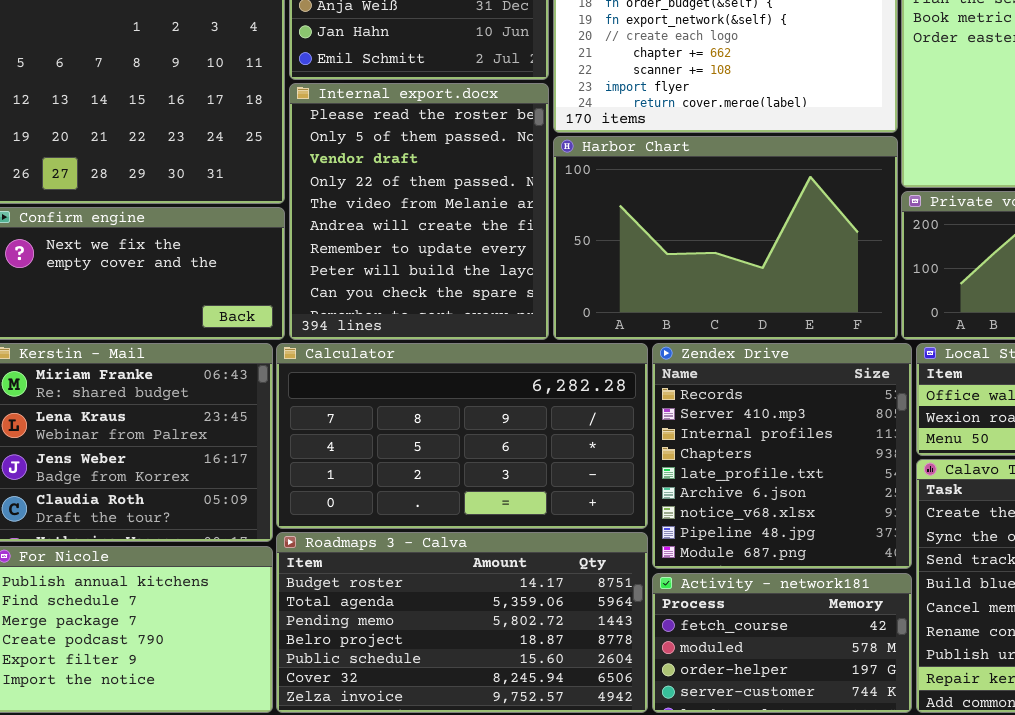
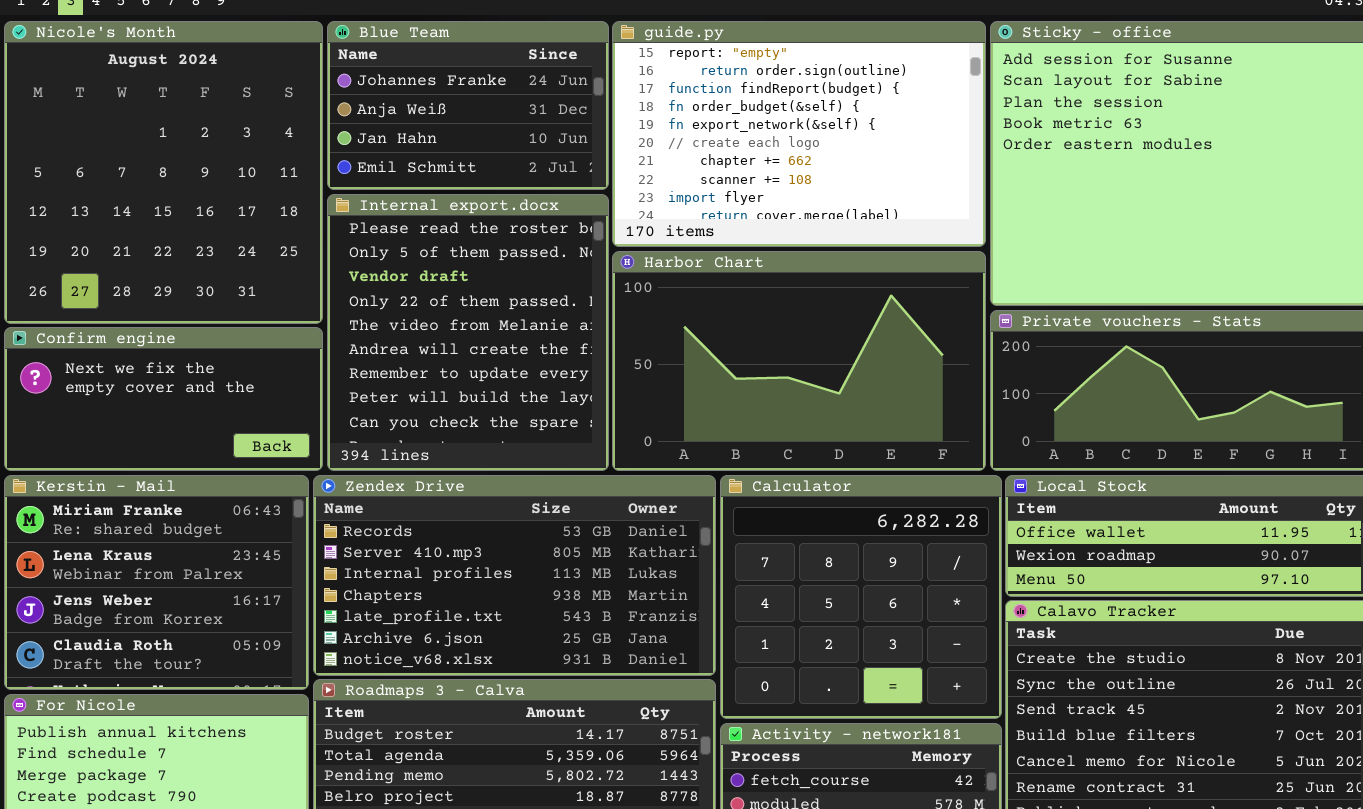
Calculator: [276,343,648,529] -> [720,475,1002,719], moved, resized
Zendex Drive: [652,343,912,569] -> [313,475,716,676], moved, resized

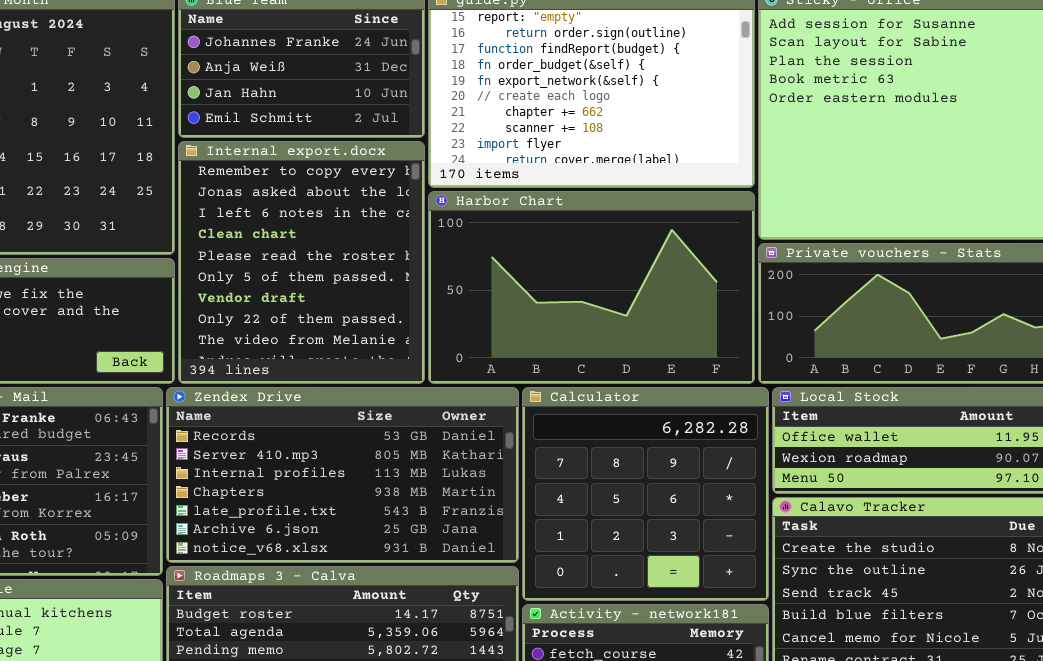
Internal export.docx: [327,194,609,471] -> [178,141,425,384], scrolled up 4 rows

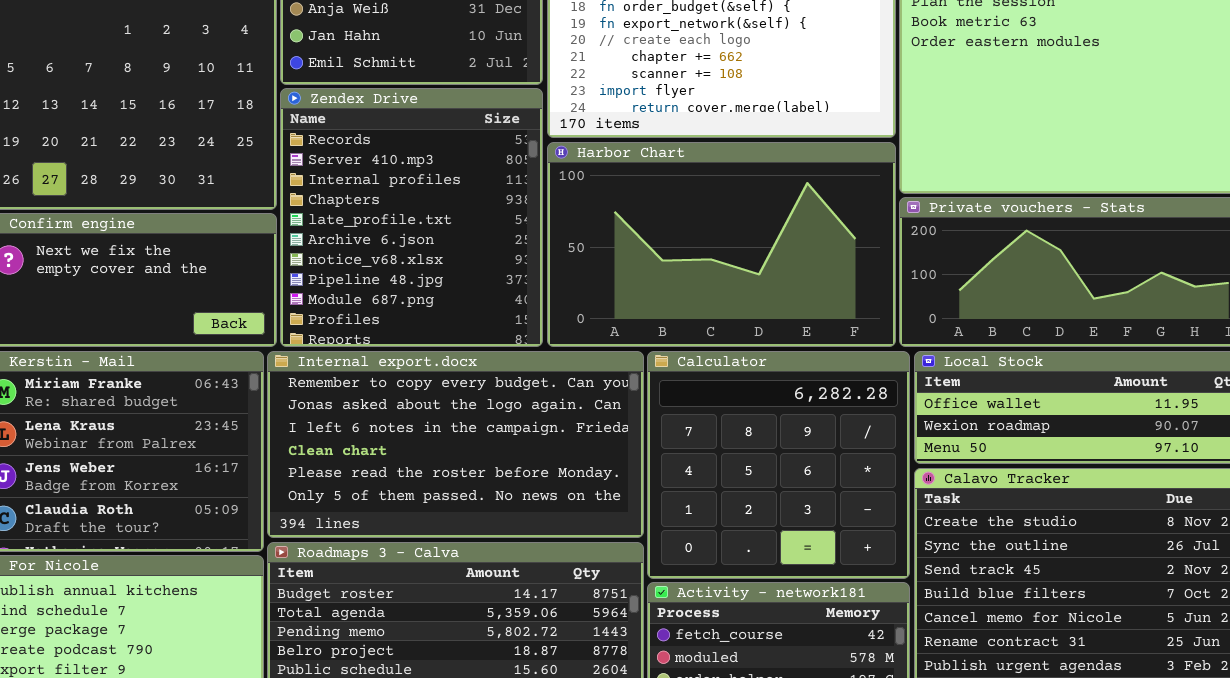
Internal export.docx: [178,141,425,384] -> [267,351,644,538], moved, resized
Zendex Drive: [166,387,519,563] -> [280,88,543,347], moved, resized

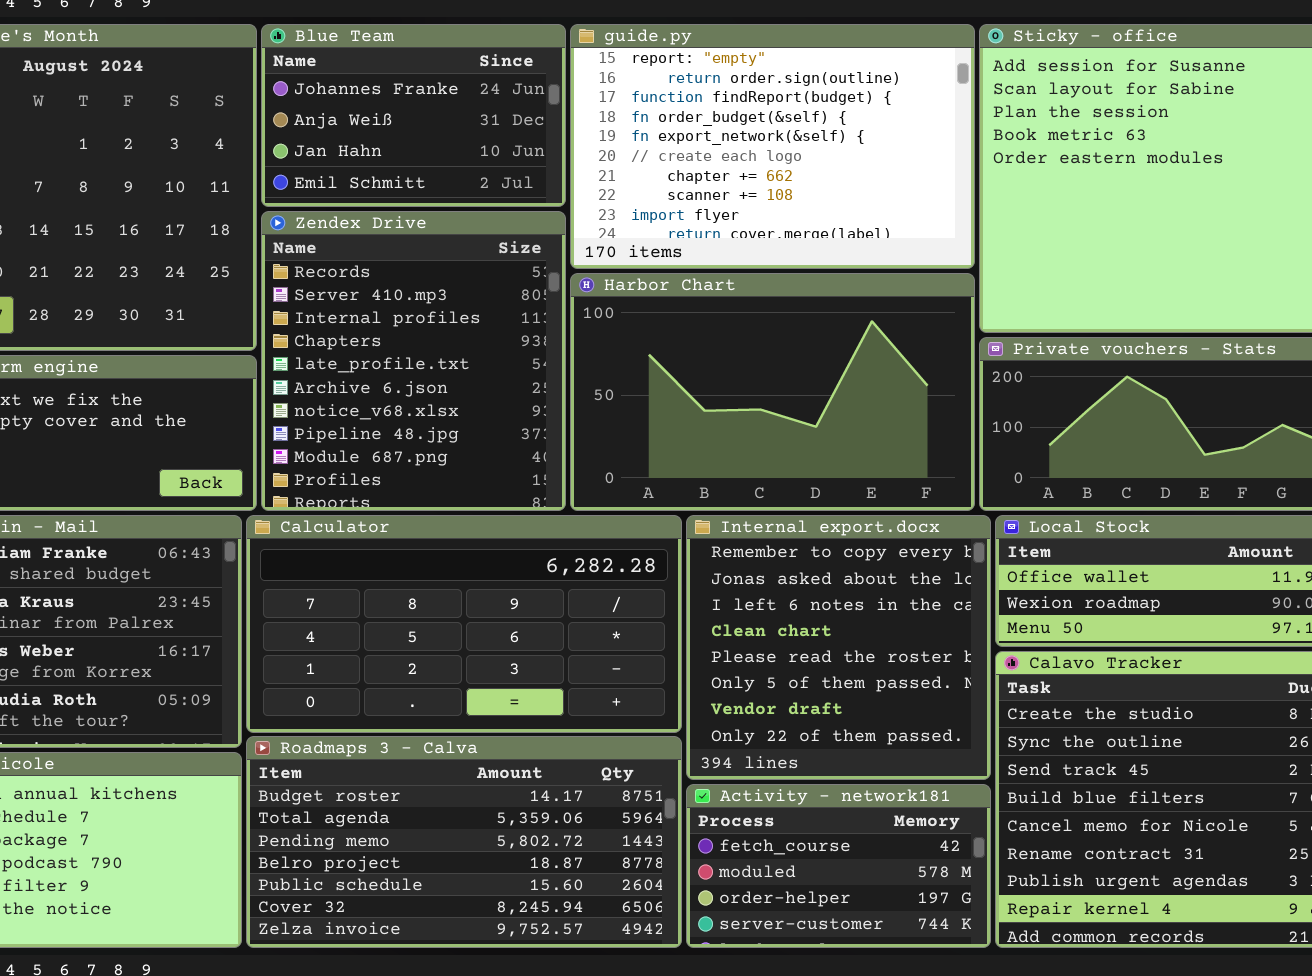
Internal export.docx: [267,351,644,538] -> [686,515,991,780], moved, resized
Calculator: [647,351,910,579] -> [246,515,682,733], moved, resized

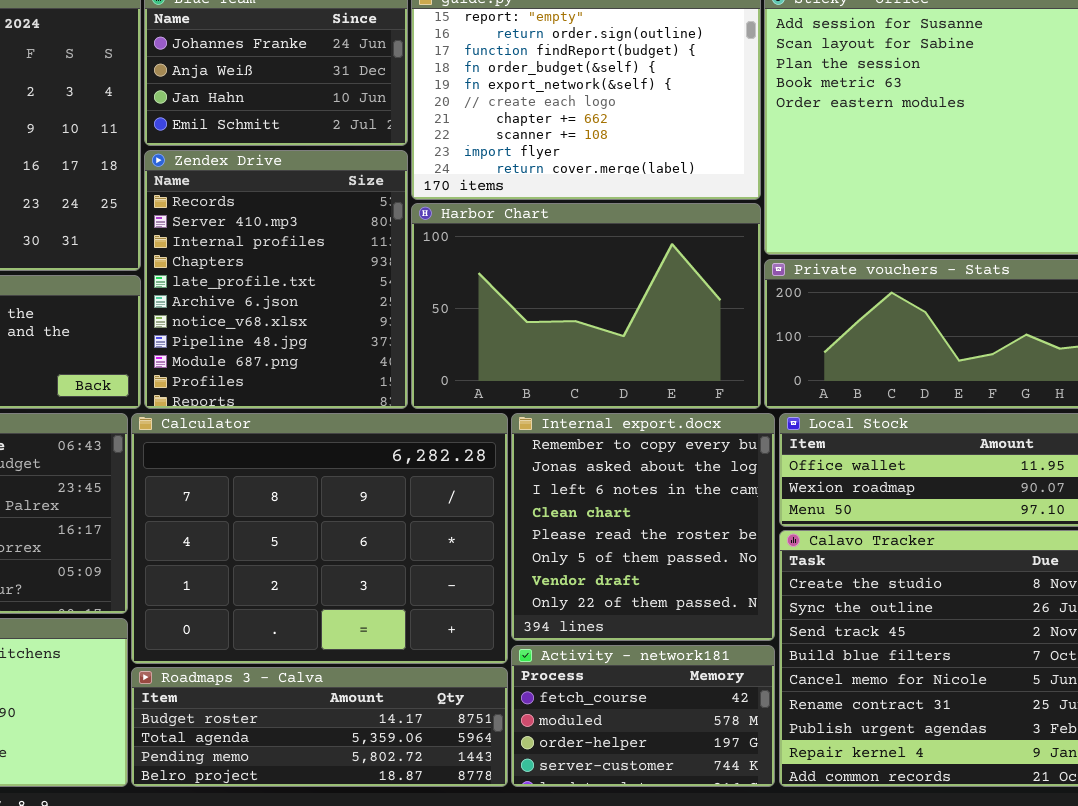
Calculator: [246,515,682,733] -> [131,413,508,664], resized
Roadmaps 3 - Calva: [246,736,682,948] -> [131,667,508,787], resized

